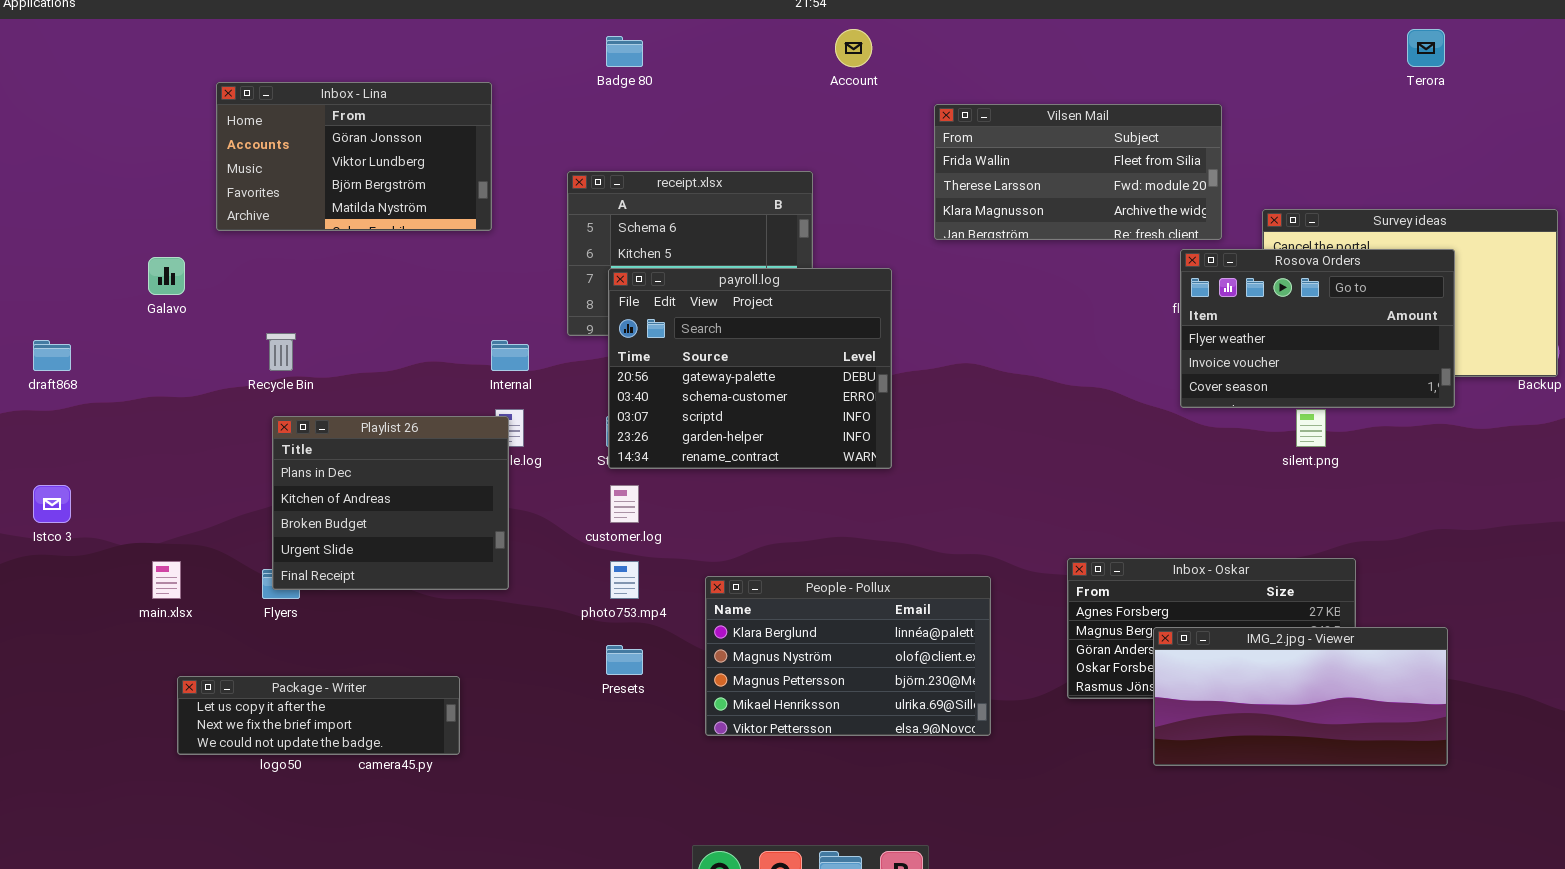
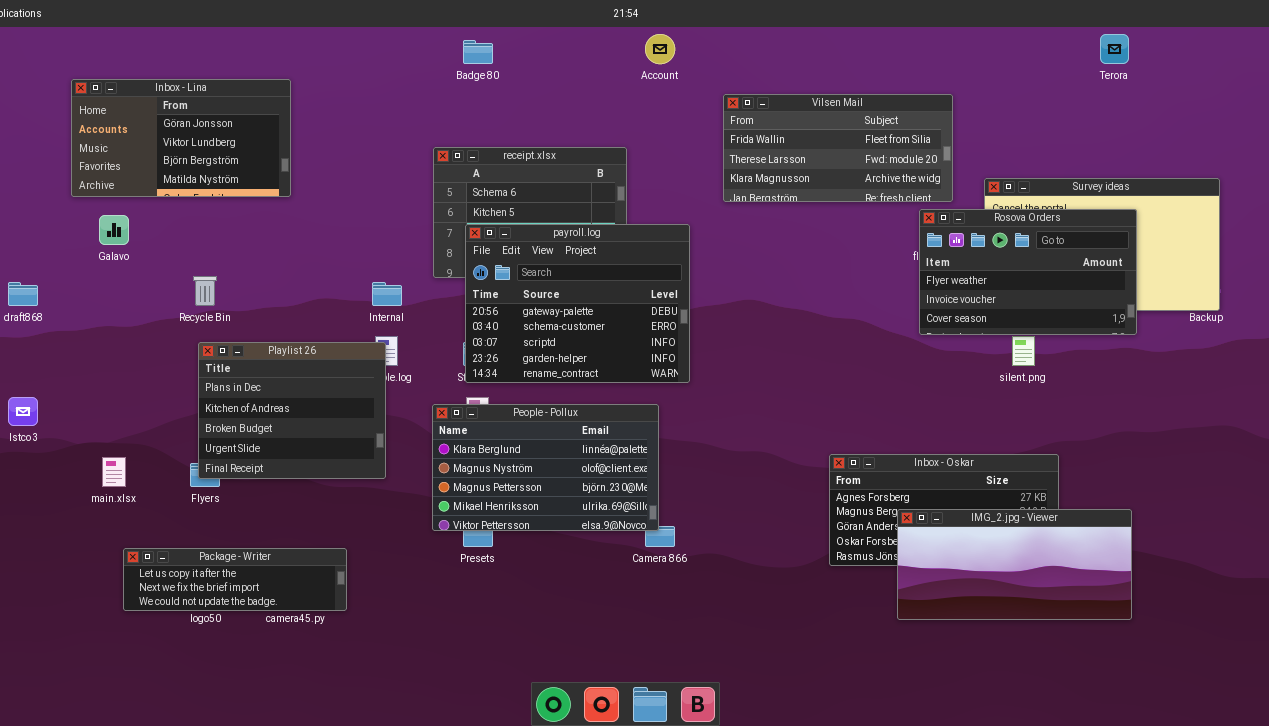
Inbox - Lina: [216,82,492,231] -> [71,79,291,197], moved
People - Pollux: [705,576,991,736] -> [432,404,659,531], moved

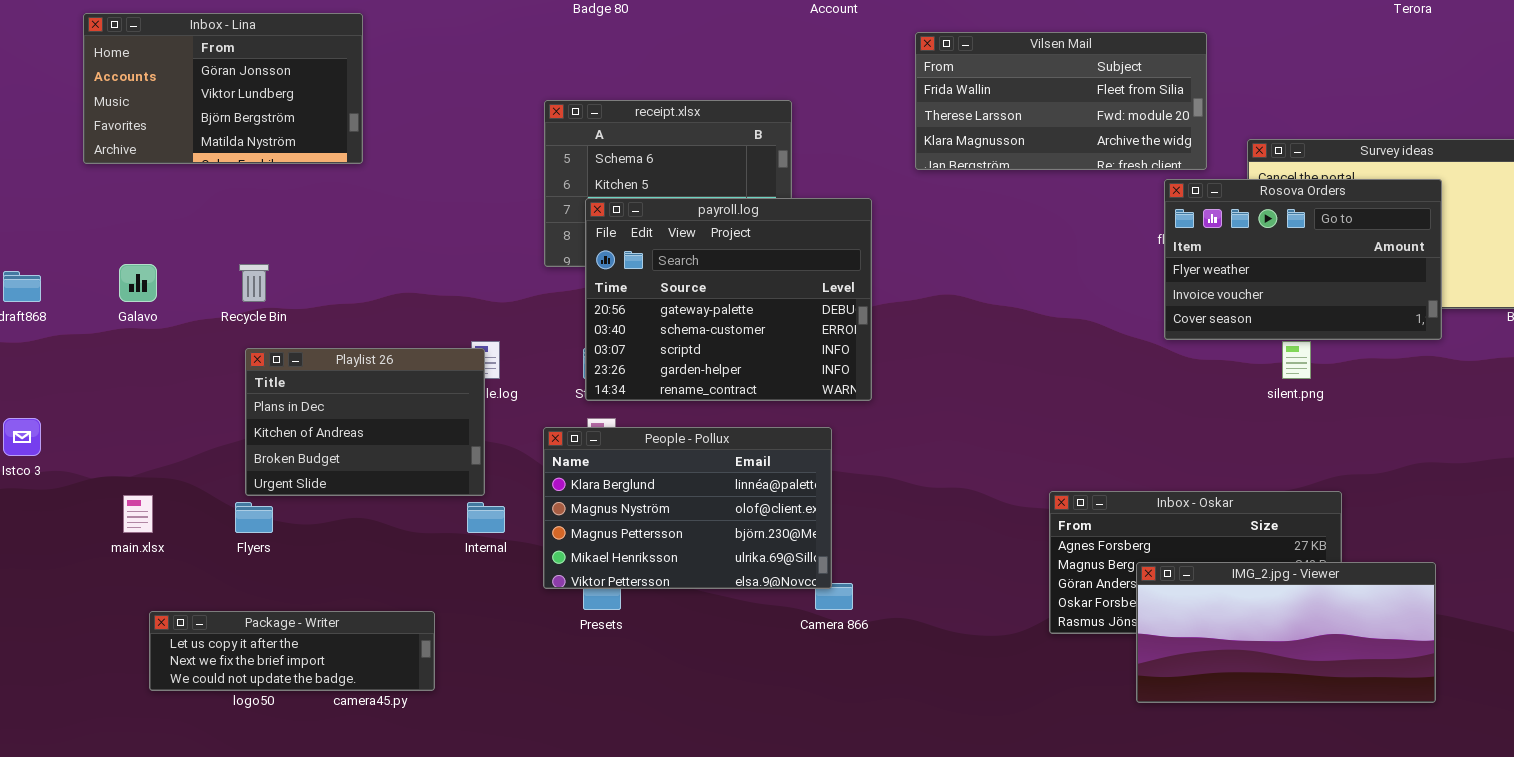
Galavo: [99,215,129,245] -> [119,264,157,302], moved
Internal: [372,282,402,306] -> [467,502,505,533], moved
Playlist 26: [198,342,386,479] -> [245,348,485,496], resized

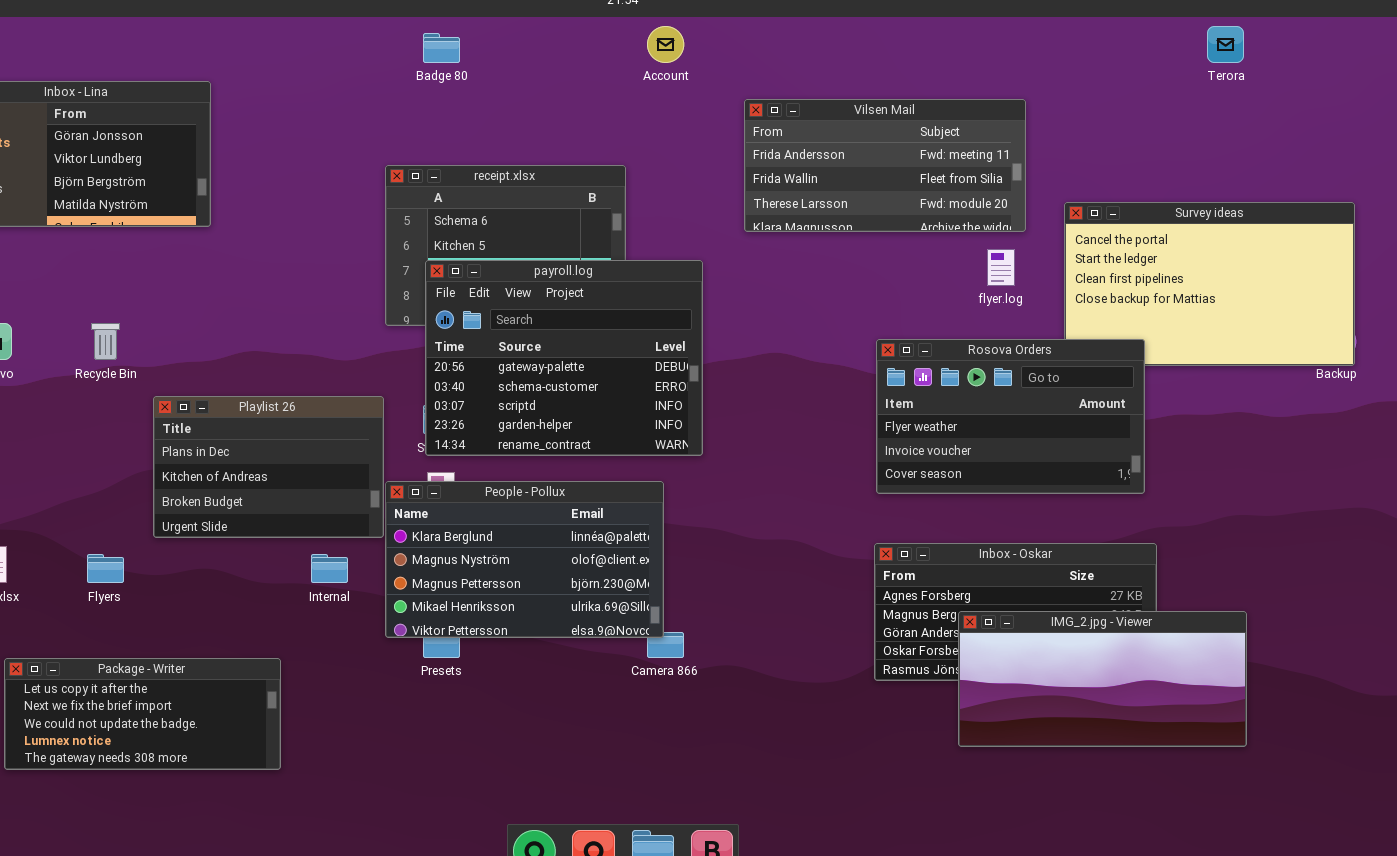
Vilsen Mail: [915,32,1207,170] -> [744,99,1026,232], scrolled up 1 row
Rosova Orders: [1164,179,1442,340] -> [876,339,1145,494], moved
Playlist 26: [245,348,485,496] -> [153,396,384,538], moved
Package - Writer: [149,611,435,691] -> [4,658,281,770], resized

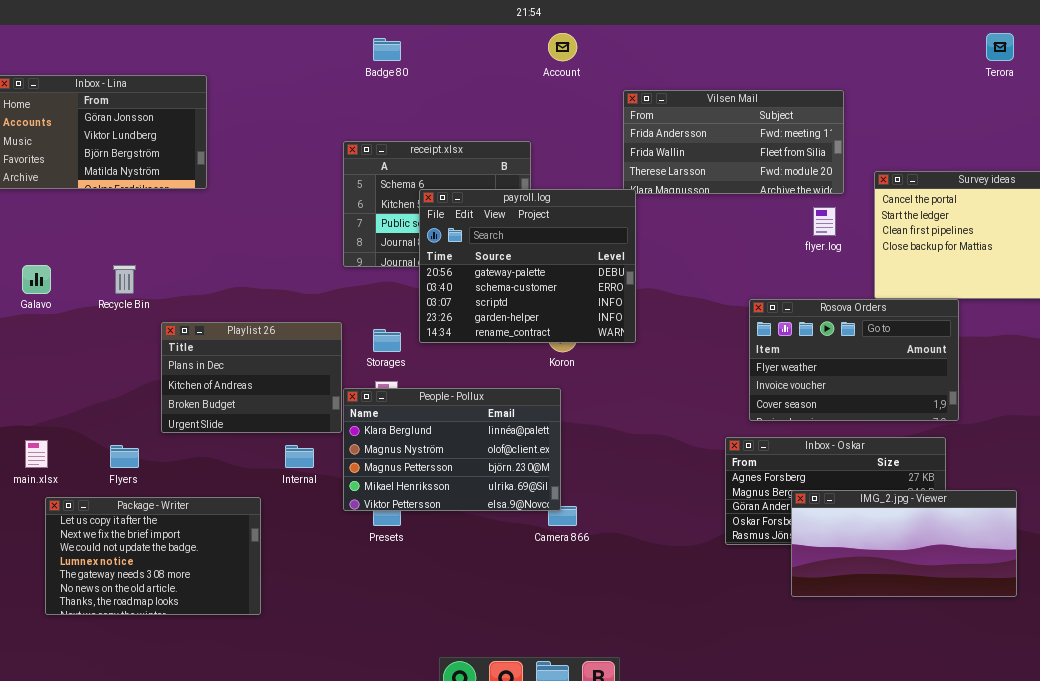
payroll.log: [425,260,703,456] -> [419,189,636,343], moved
Rosova Orders: [876,339,1145,494] -> [749,299,959,421], moved
Package - Writer: [4,658,281,770] -> [45,497,261,615], resized

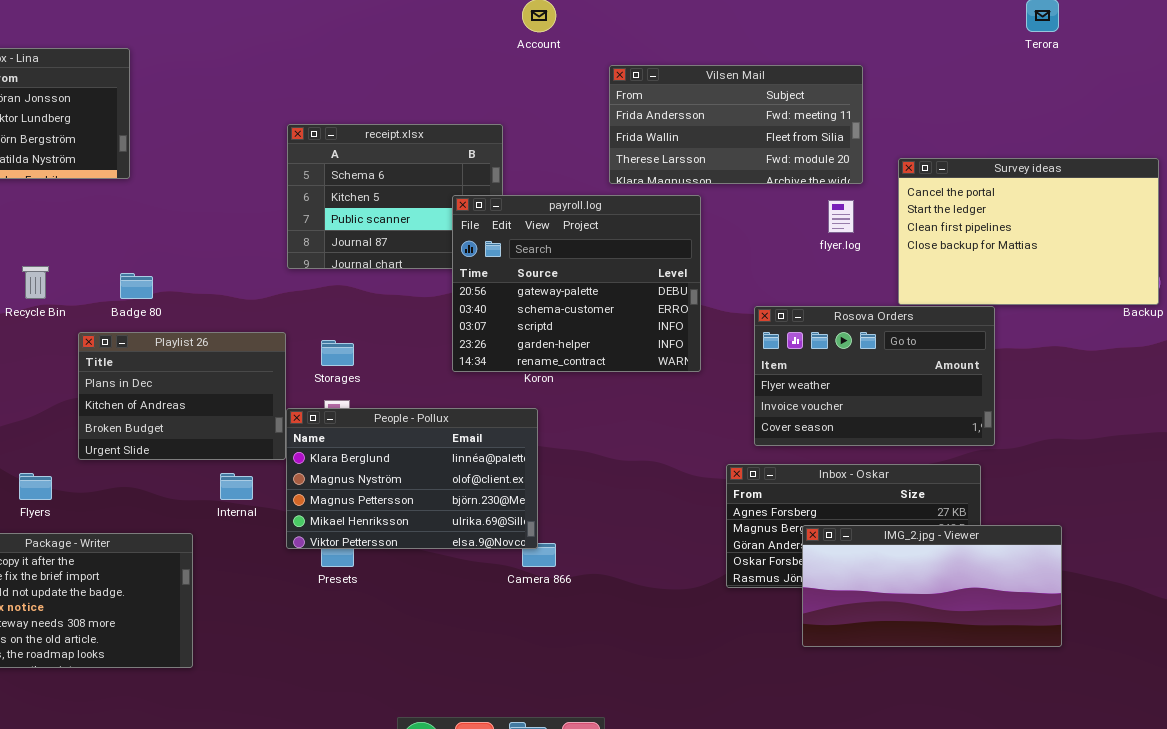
Badge 80: [373,38,401,61] -> [120,273,153,299], moved
payroll.log: [419,189,636,343] -> [452,195,701,372], moved

